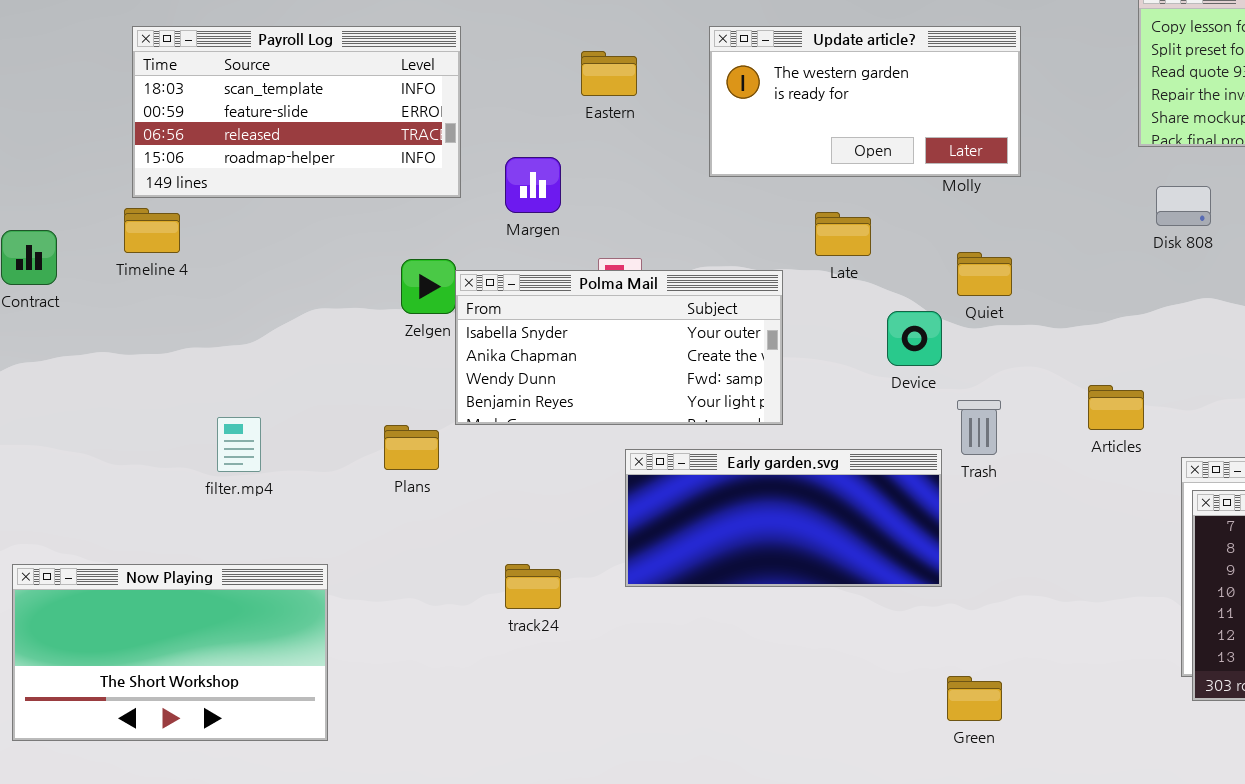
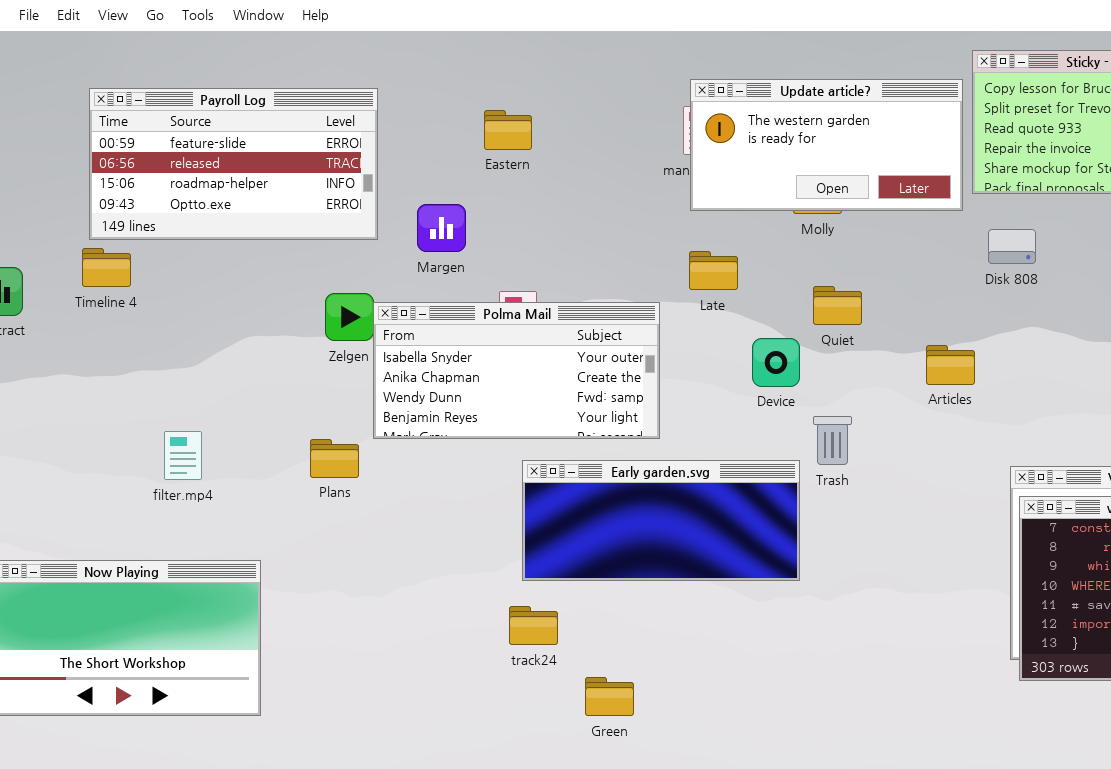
Payroll Log: [132,26,461,198] -> [89,88,378,240], scrolled down 1 row
Update article?: [709,26,1021,177] -> [690,79,963,211], moved
Articles: [1088,385,1144,430] -> [926,345,975,385], moved
track24: [505,564,561,609] -> [509,606,558,645], moved
Green: [947,676,1002,721] -> [585,677,634,716], moved

